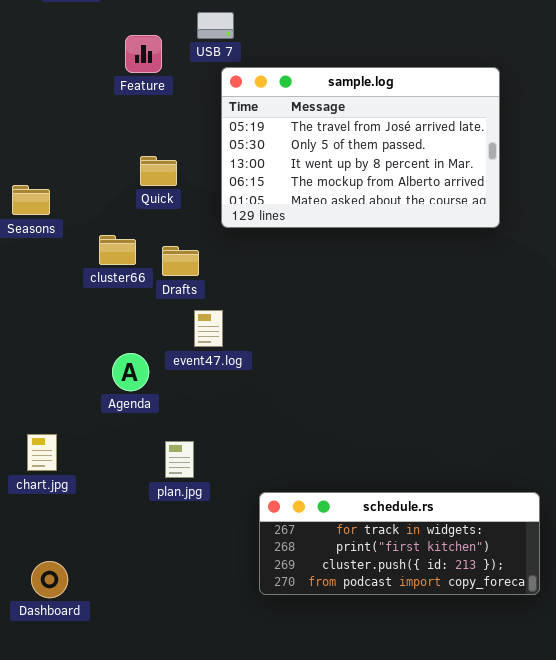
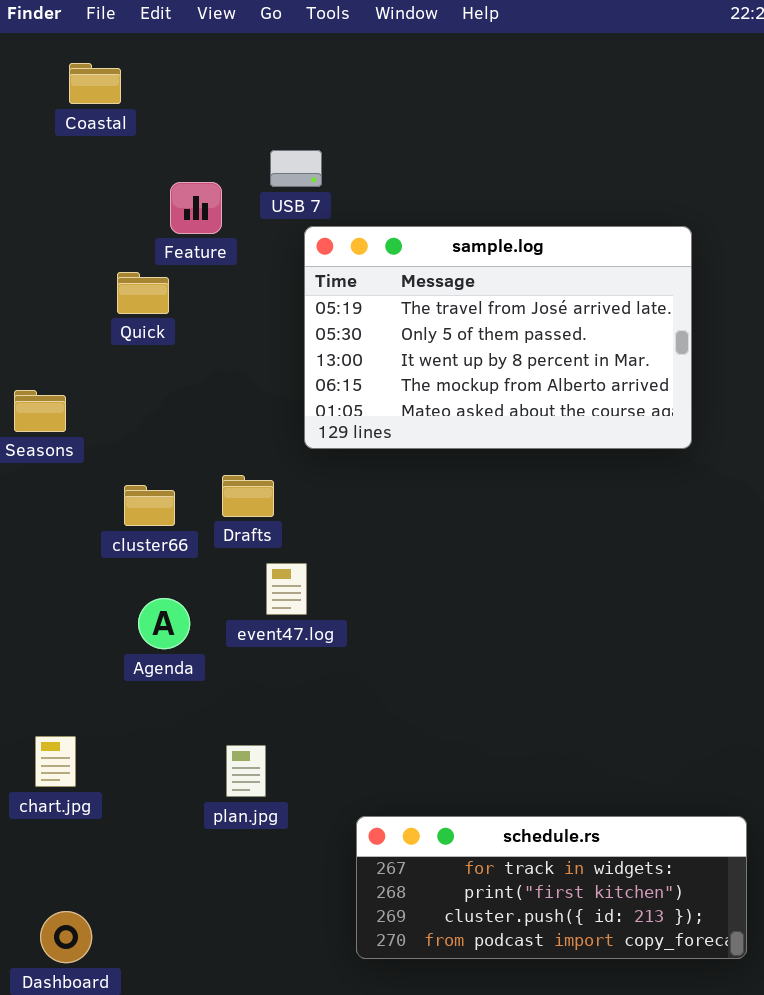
Quick: [140,156,177,186] -> [117,272,169,314], moved
cluster66: [99,235,136,265] -> [124,485,175,526], moved
Agenda: [112,353,149,391] -> [138,598,190,649], moved

